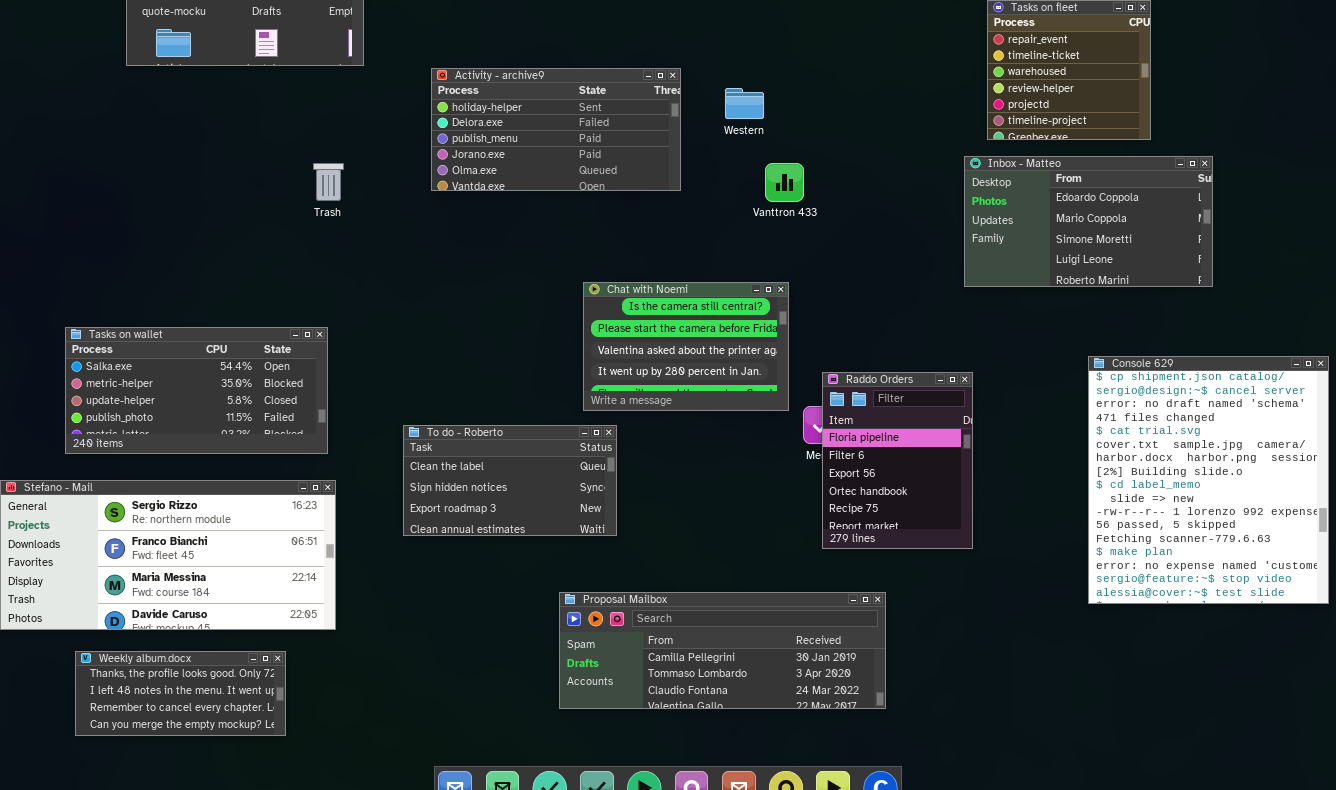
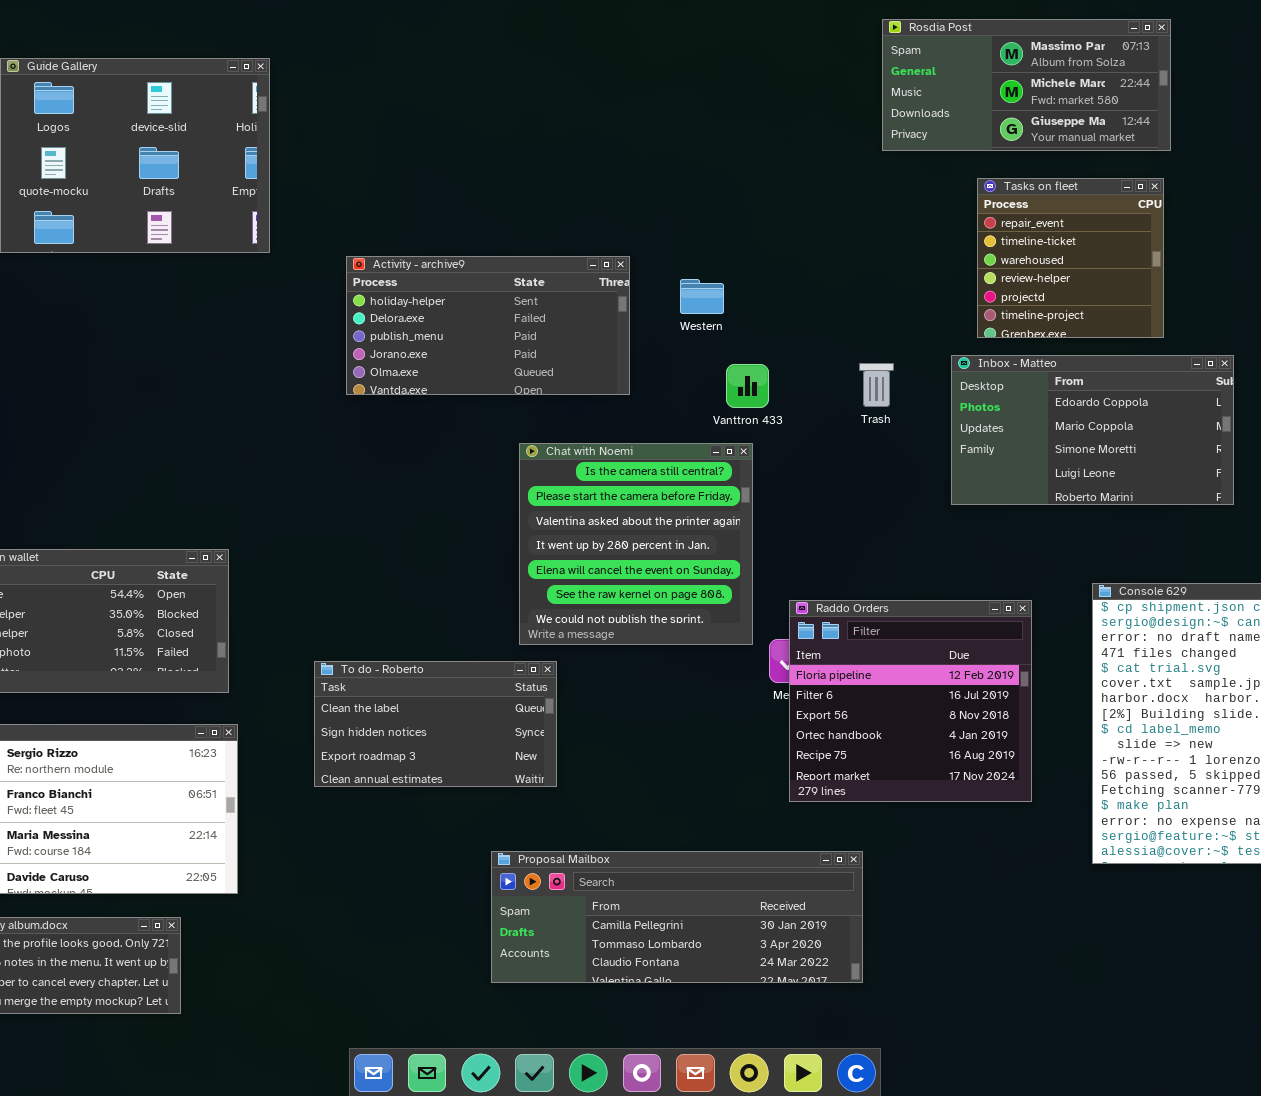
Trash: [313,163,344,201] -> [859,363,894,407], moved
Chat with Noemi: [583,282,789,411] -> [519,443,753,645], resized
Raddo Orders: [822,372,973,549] -> [789,600,1032,802], resized

